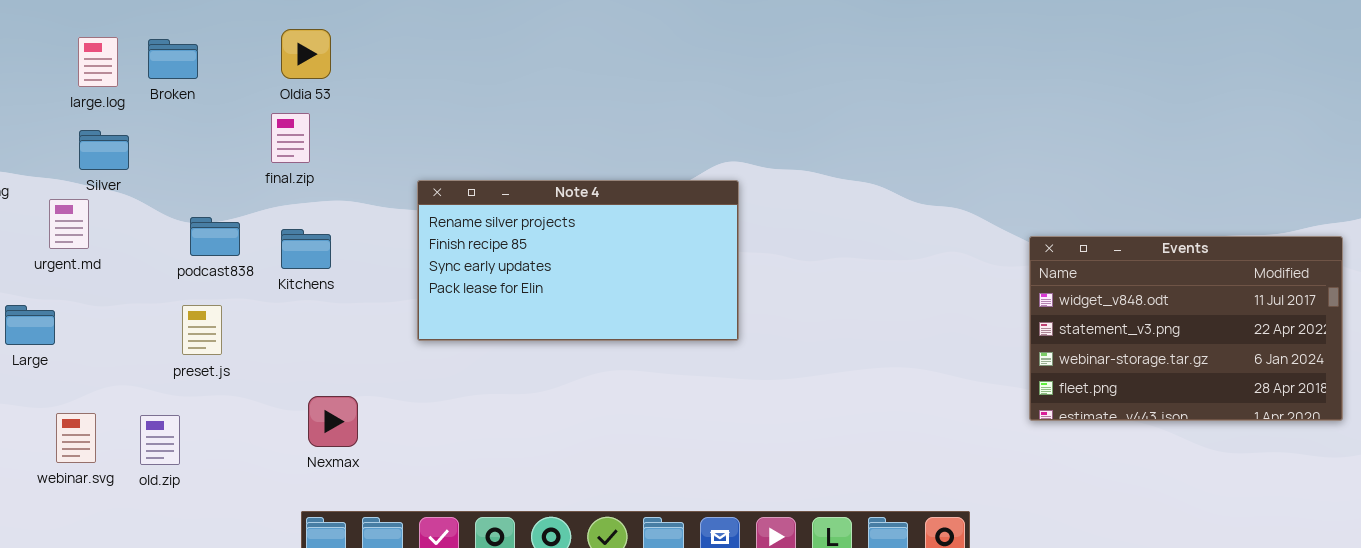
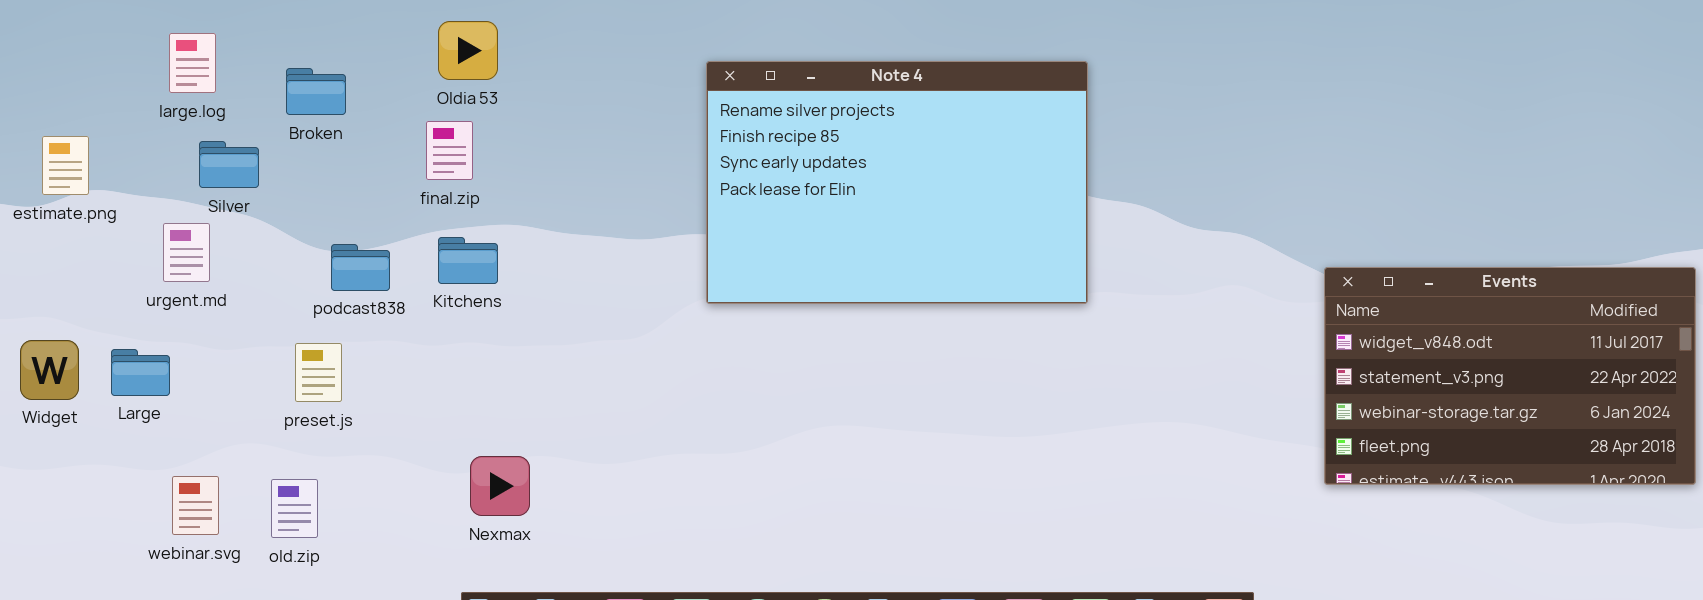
large.log: [78,37,118,87] -> [169,33,216,93], moved
Broken: [148,39,198,79] -> [286,68,346,115], moved
Note 4: [417,180,739,341] -> [706,61,1088,304], moved, resized
Kitchens: [281,229,331,269] -> [438,237,498,284], moved
preset.js: [182,305,222,355] -> [295,343,342,402], moved

